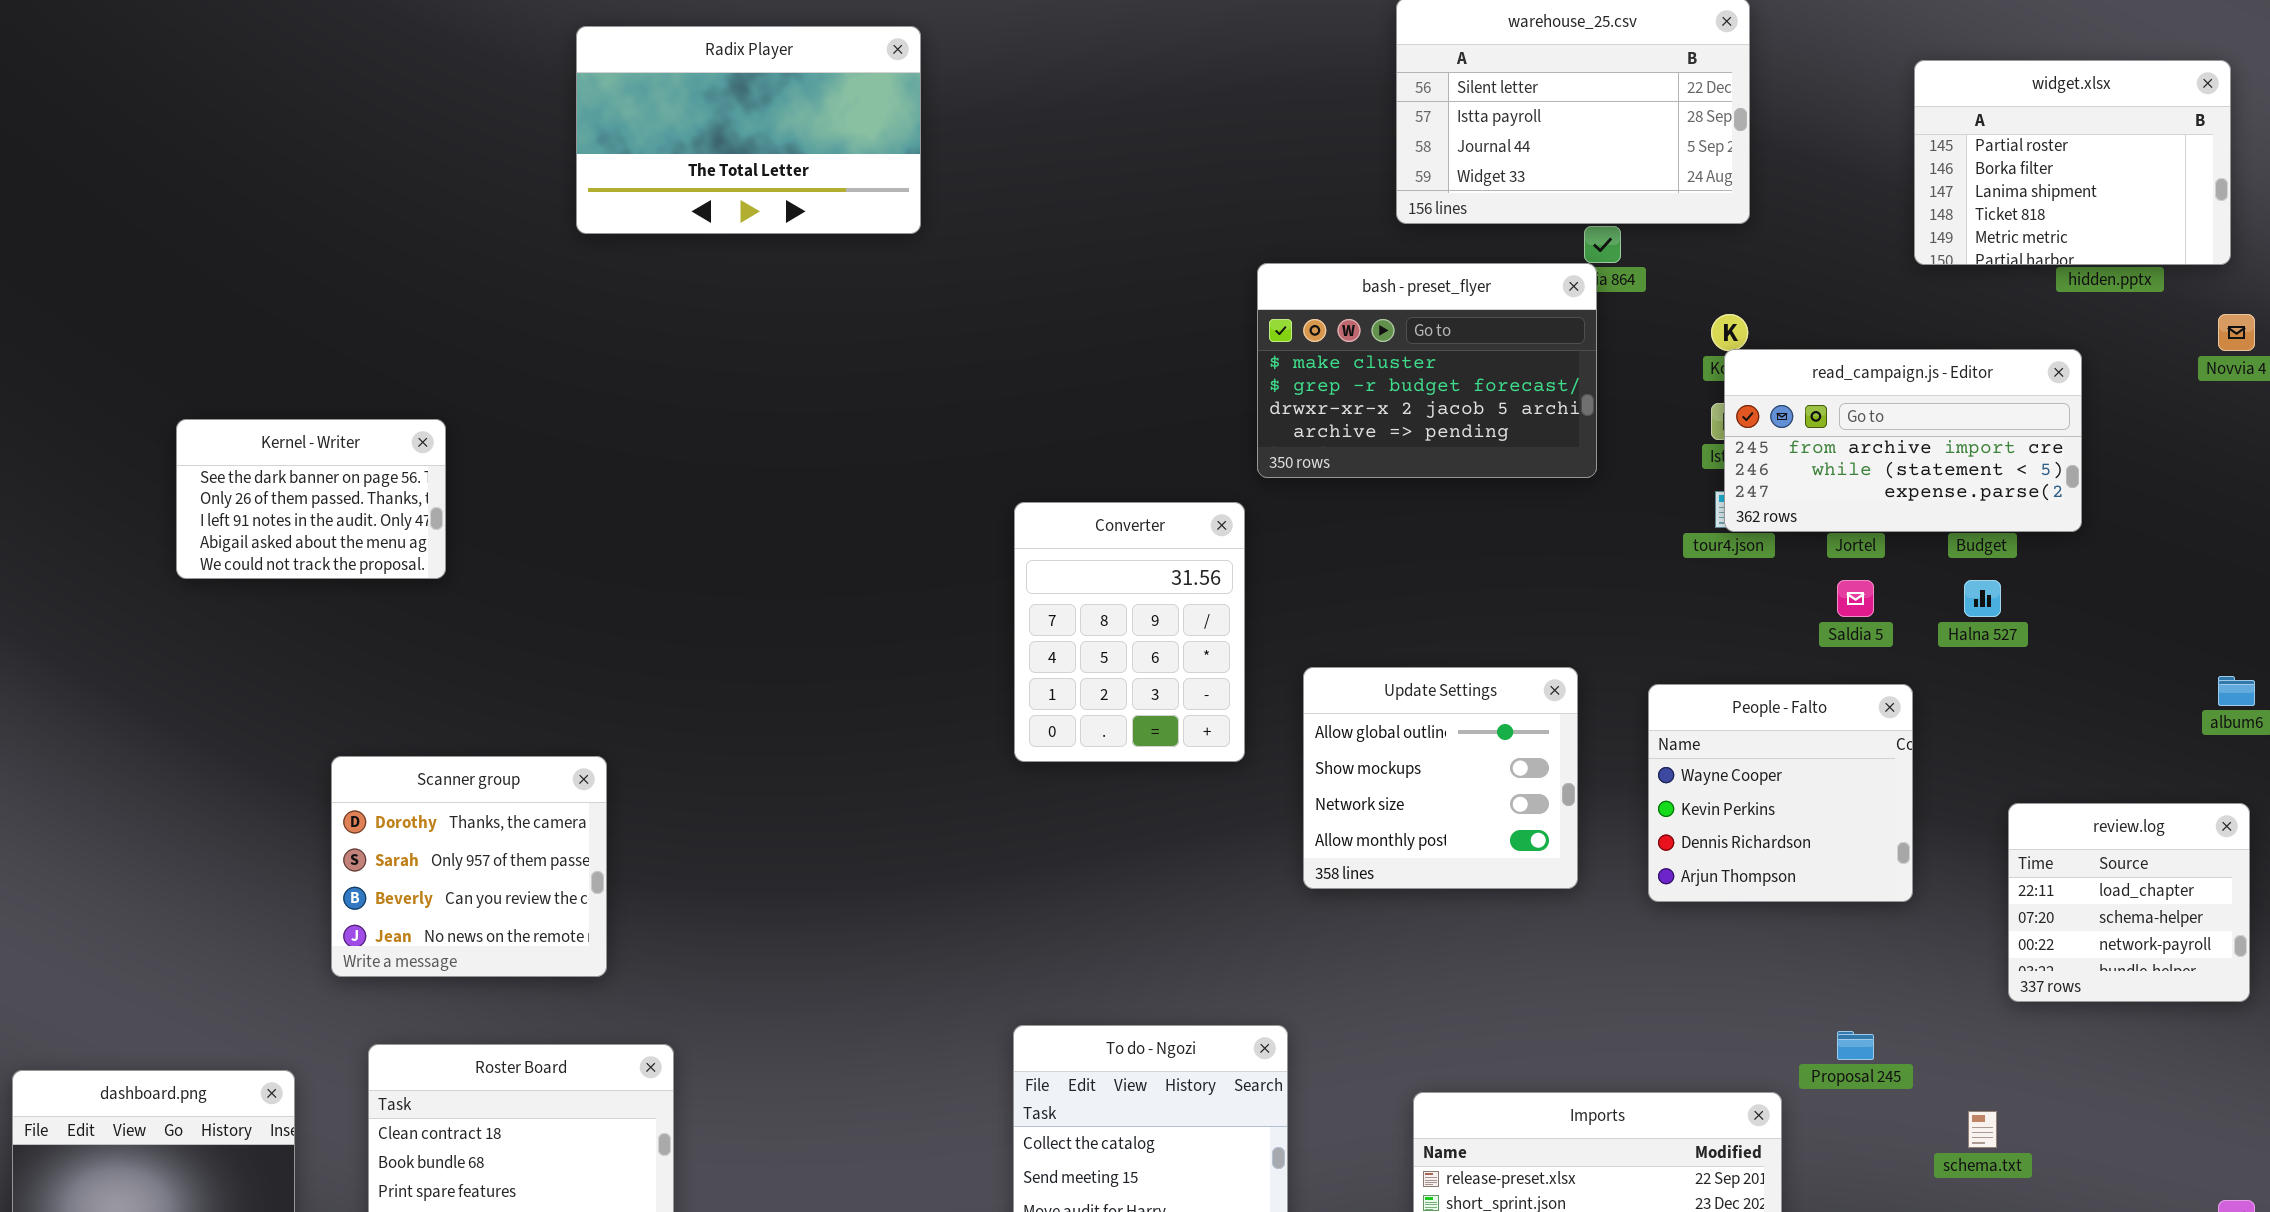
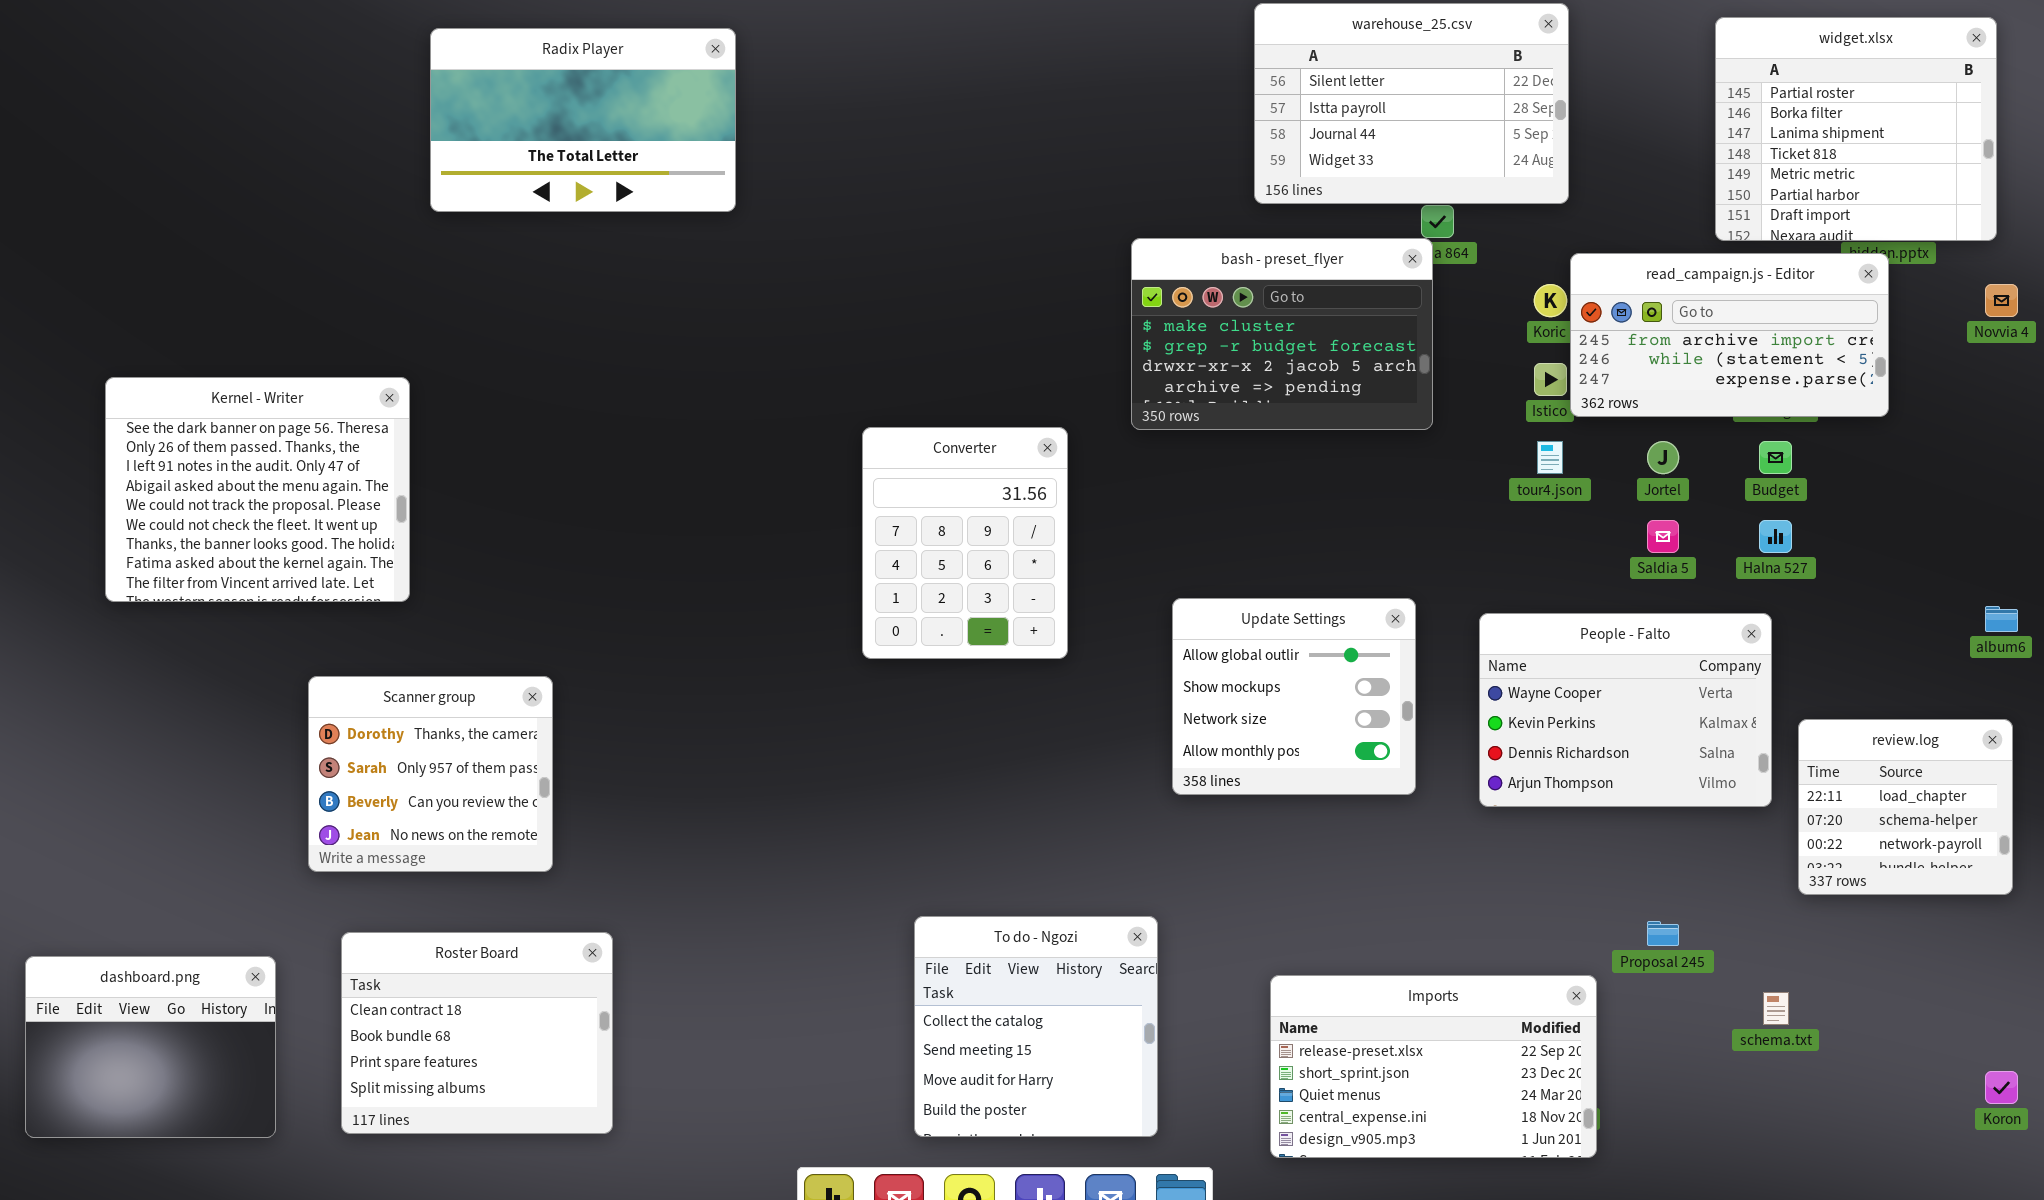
Radix Player: [576,26,921,234] -> [430,28,736,212], moved
widget.xlsx: [1914,60,2231,265] -> [1715,17,1997,241], resized
read_campaign.js - Editor: [1724,349,2082,532] -> [1570,253,1889,417], moved
Kernel - Writer: [176,419,446,579] -> [105,377,410,602], resized
Converter: [1014,502,1245,762] -> [862,427,1068,659], moved
People - Falto: [1648,684,1913,902] -> [1479,613,1772,807], resized

